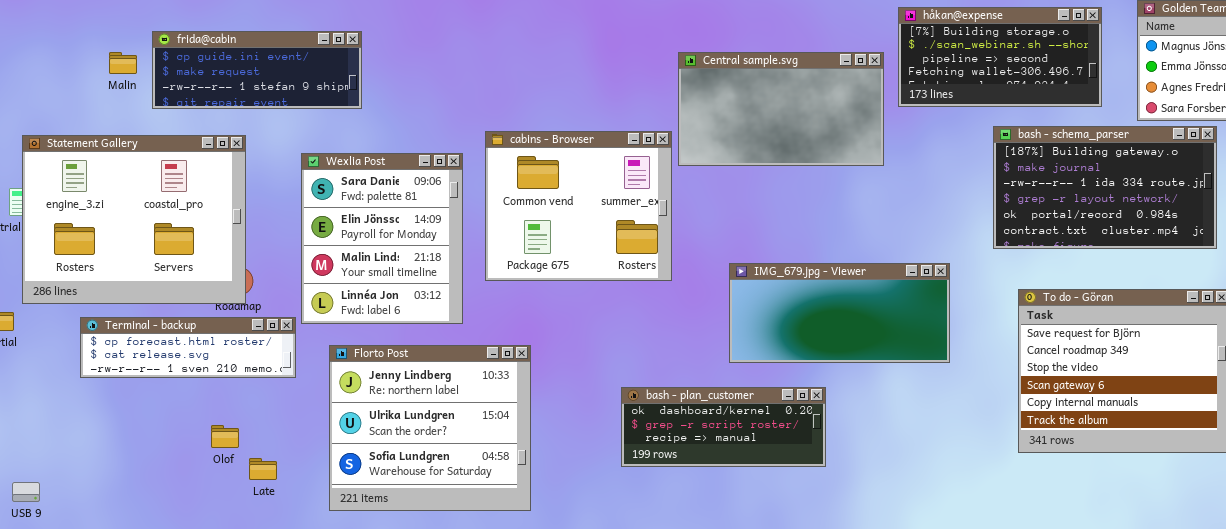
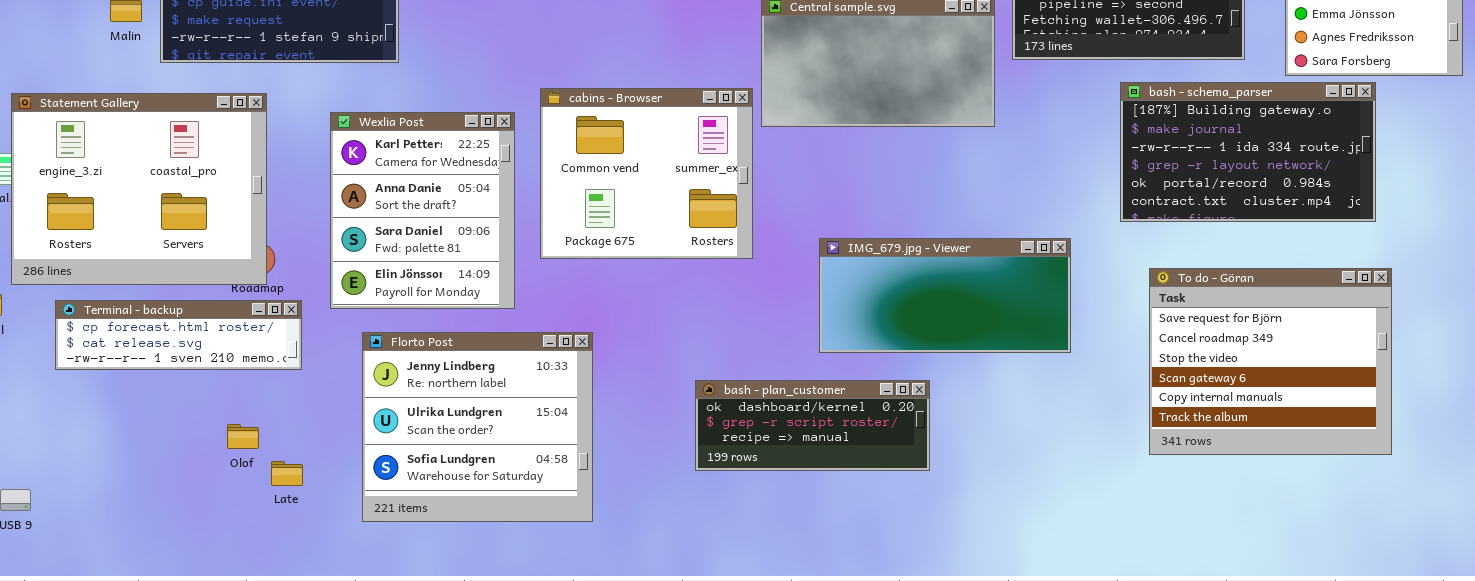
Wexlia Post: [301,153,463,324] -> [330,112,515,309], scrolled up 2 rows
Terminal - backup: [80,317,296,378] -> [55,300,302,370], moved

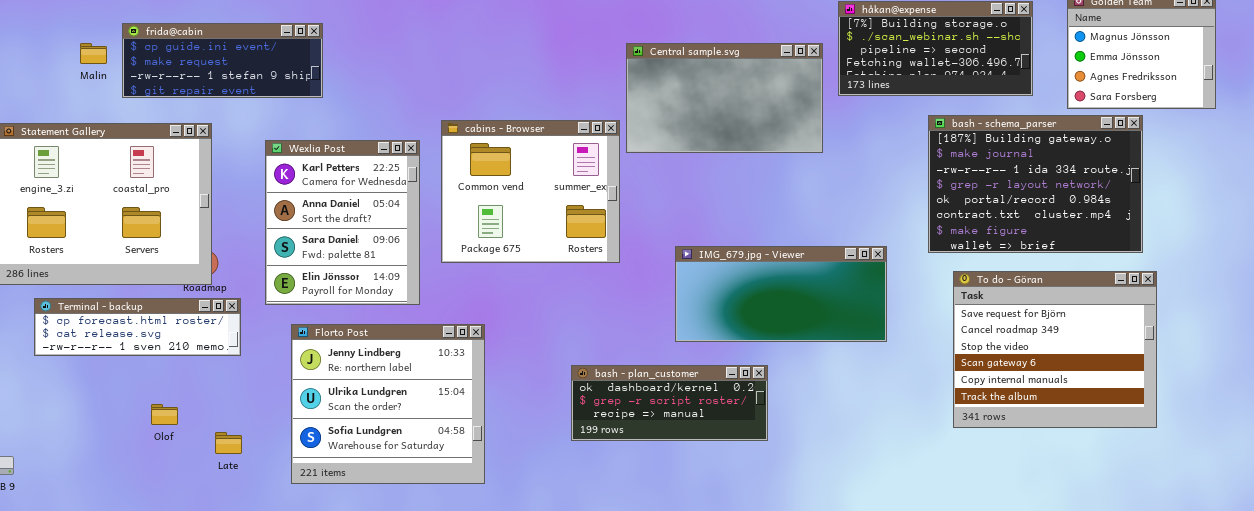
bash - schema_parser: [1120,82,1376,222] -> [928,115,1143,253], resized
Olof: [227,424,259,449] -> [151,404,178,425], moved

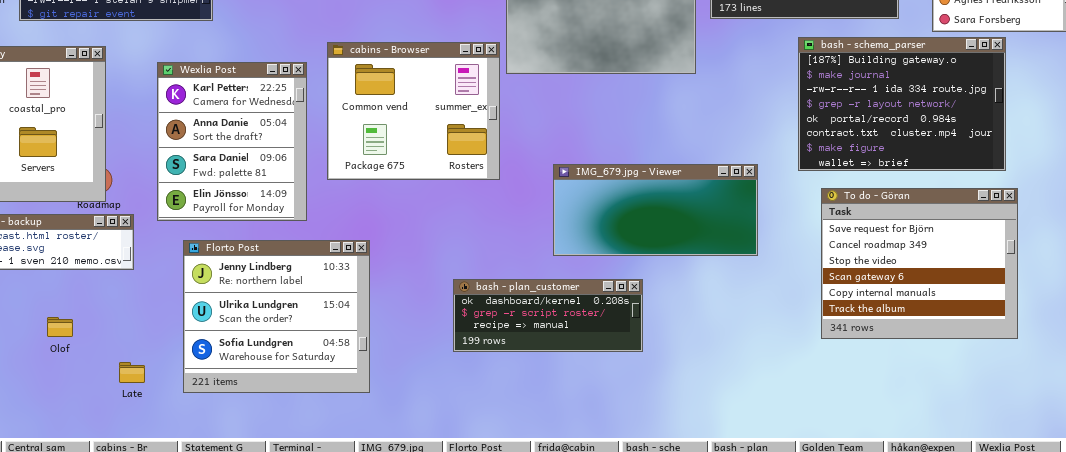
Late: [215,432,242,454] -> [119,362,145,383], moved

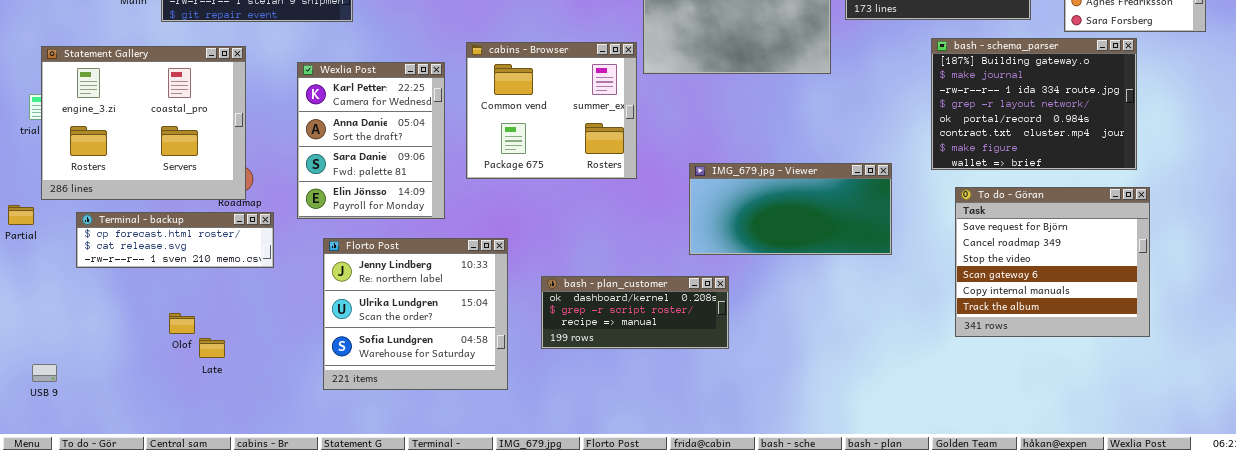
bash - plan_customer: [453,279,643,352] -> [541,276,729,349], moved
Olof: [47,317,73,337] -> [169,313,195,334], moved
Late: [119,362,145,383] -> [199,338,225,358], moved

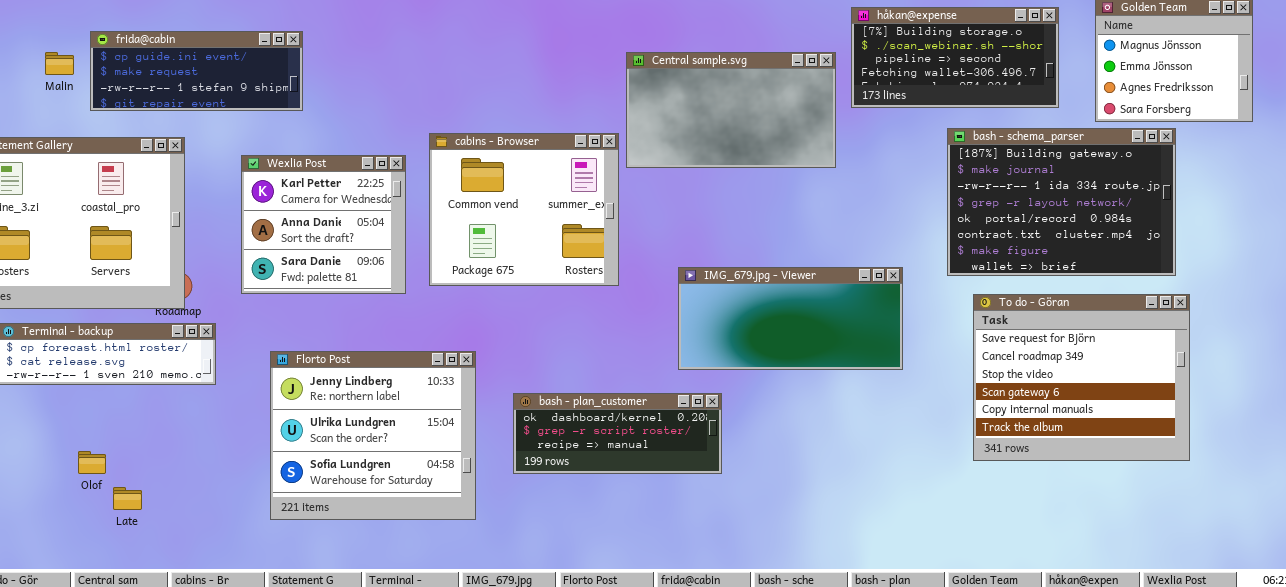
Wexlia Post: [297,62,445,219] -> [241,155,406,294], resized
Olof: [169,313,195,334] -> [78,451,106,474], moved
Late: [199,338,225,358] -> [113,487,142,510], moved

